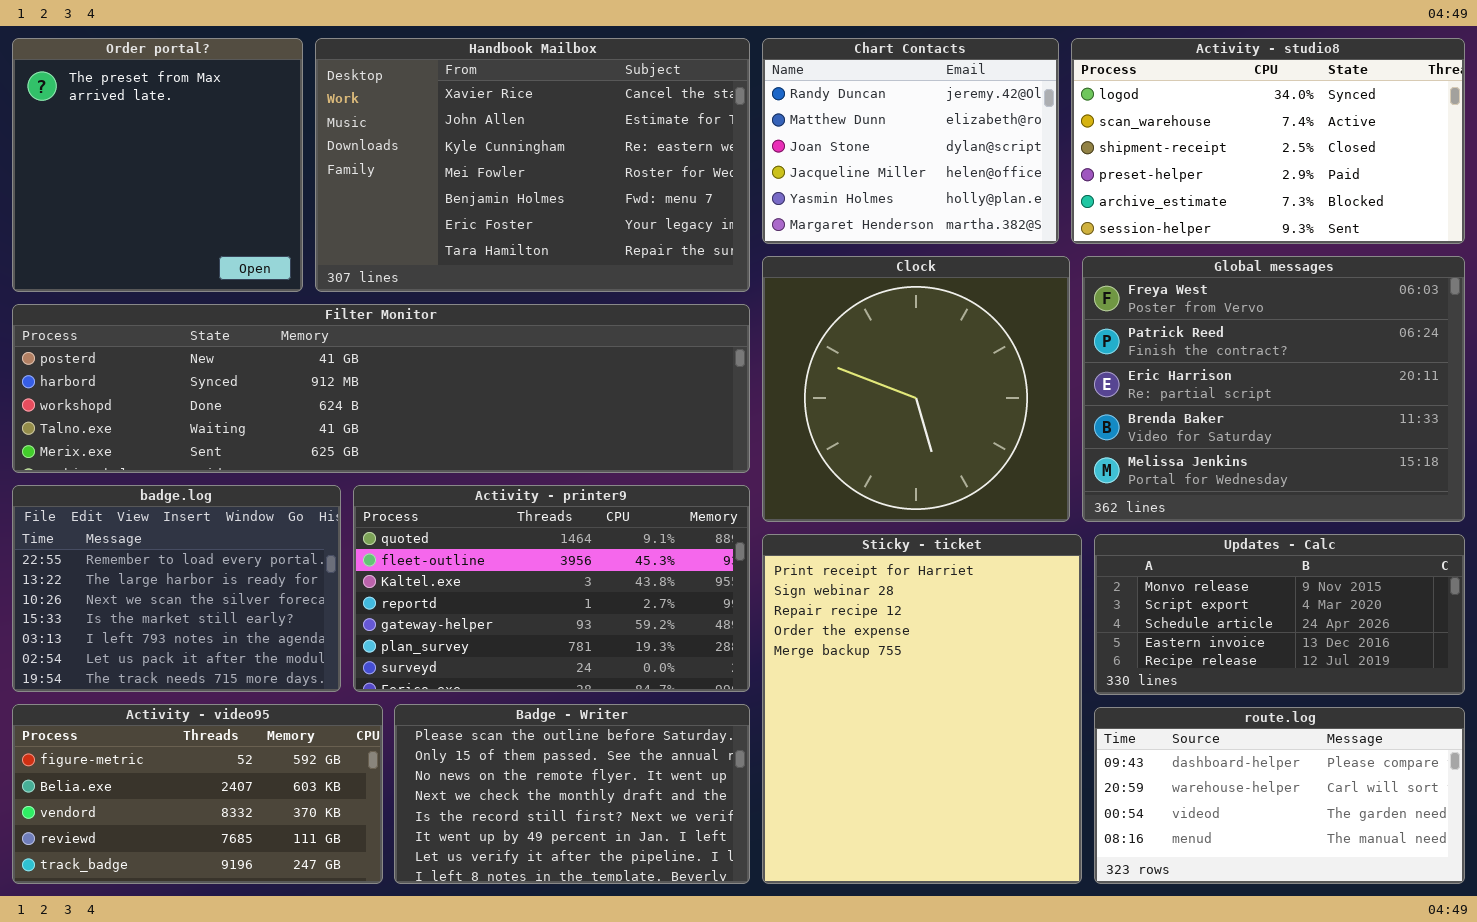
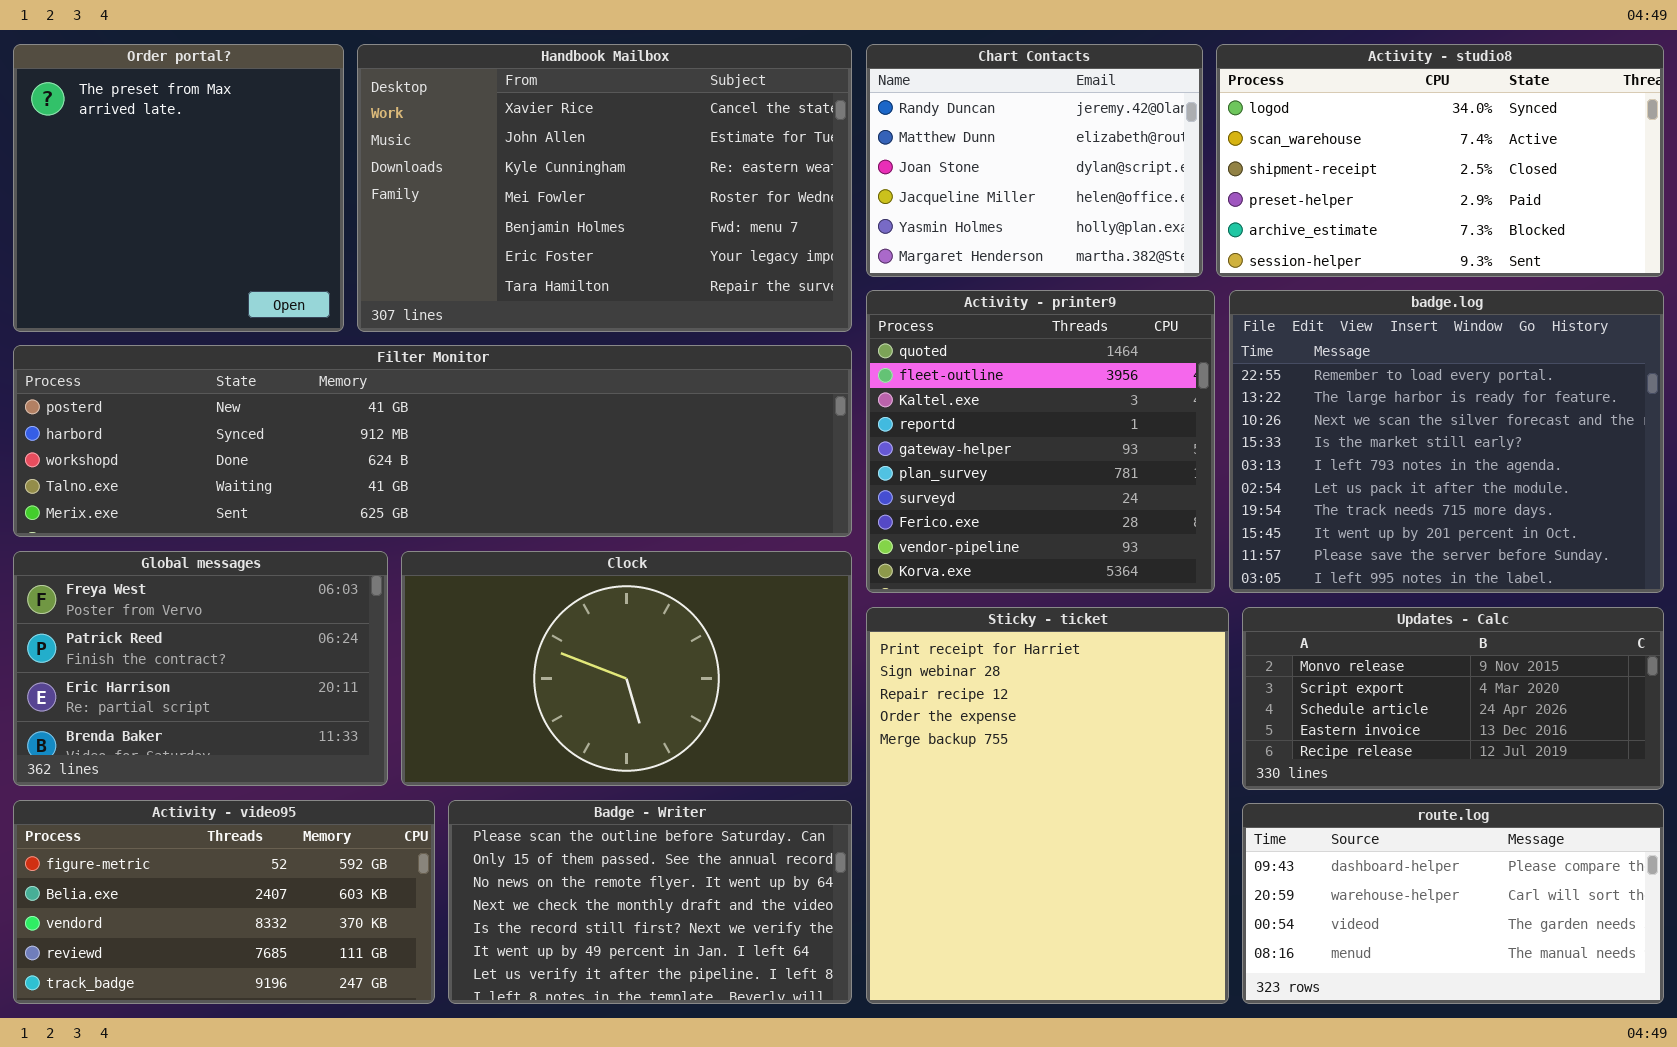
Clock: [762,256,1070,522] -> [401,551,852,786], moved, resized
Global messages: [1082,256,1465,522] -> [13,551,388,786], moved, resized
badge.log: [12,485,341,692] -> [1229,290,1664,593], moved, resized
Activity - printer9: [353,485,750,692] -> [866,290,1215,593], moved, resized

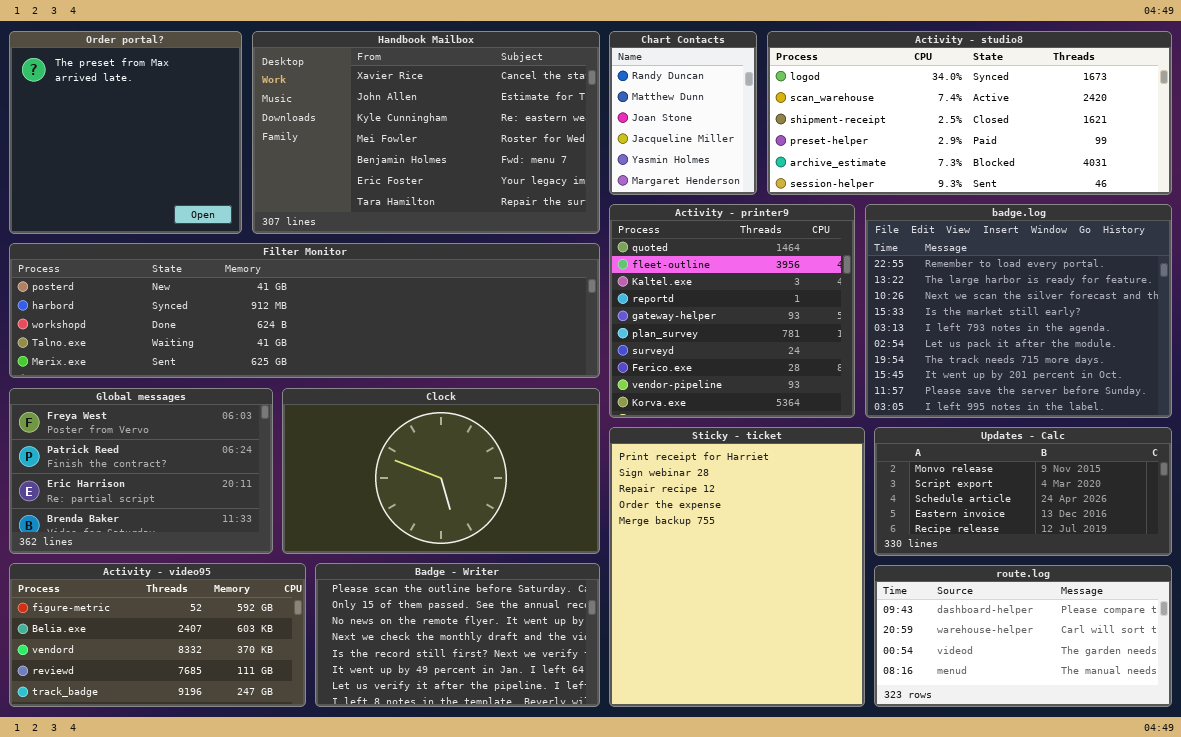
Chart Contacts: [866,44,1203,277] -> [609,31,757,195], resized
Activity - studio8: [1216,44,1664,277] -> [767,31,1172,195], resized

